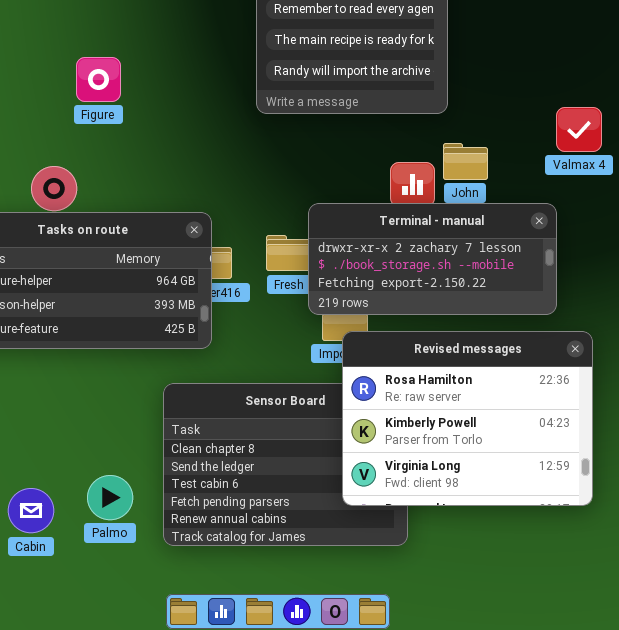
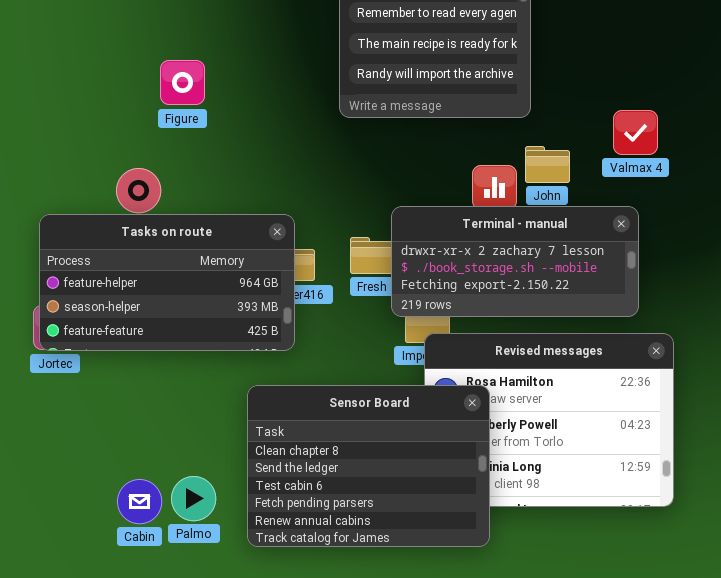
Valmax 4: [556,107,602,152] -> [613,110,658,155], moved
Sensor Board: [163,383,408,546] -> [247,385,490,547], raised
Cabin: [8,488,54,533] -> [117,479,162,524], moved

